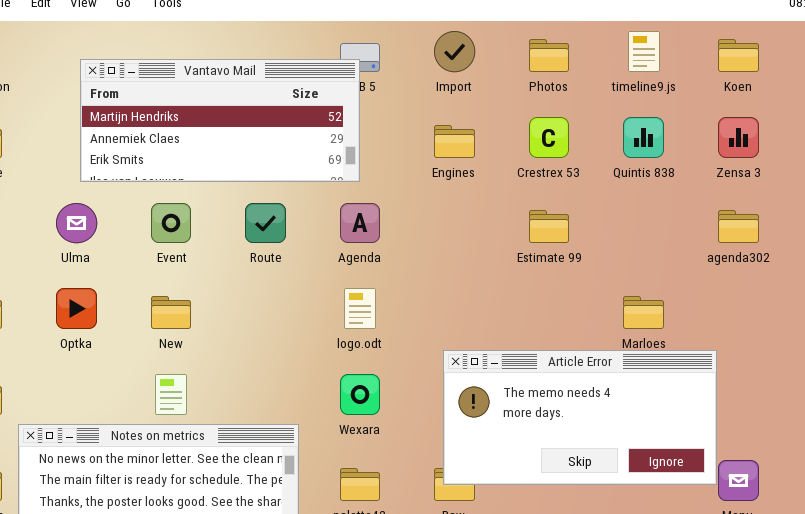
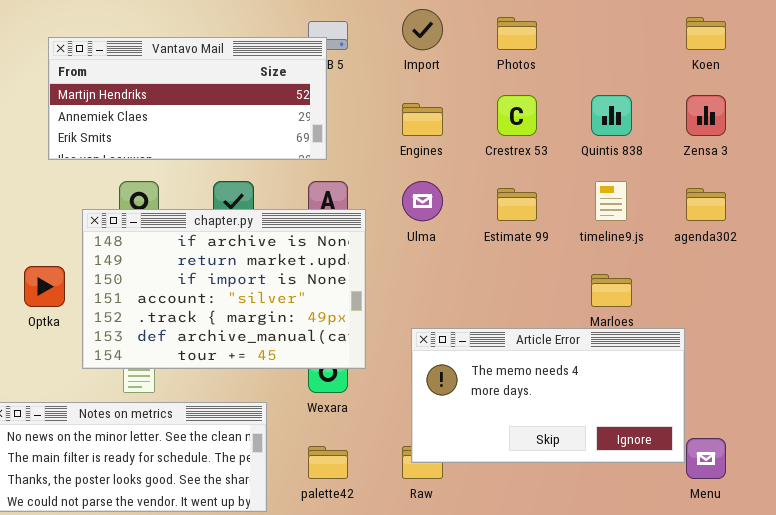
timeline9.js: [628,31,660,72] -> [595,181,627,221], moved
Ulma: [56,203,97,243] -> [402,181,443,221], moved
chapter.py: none -> [82,209,366,369], opened

